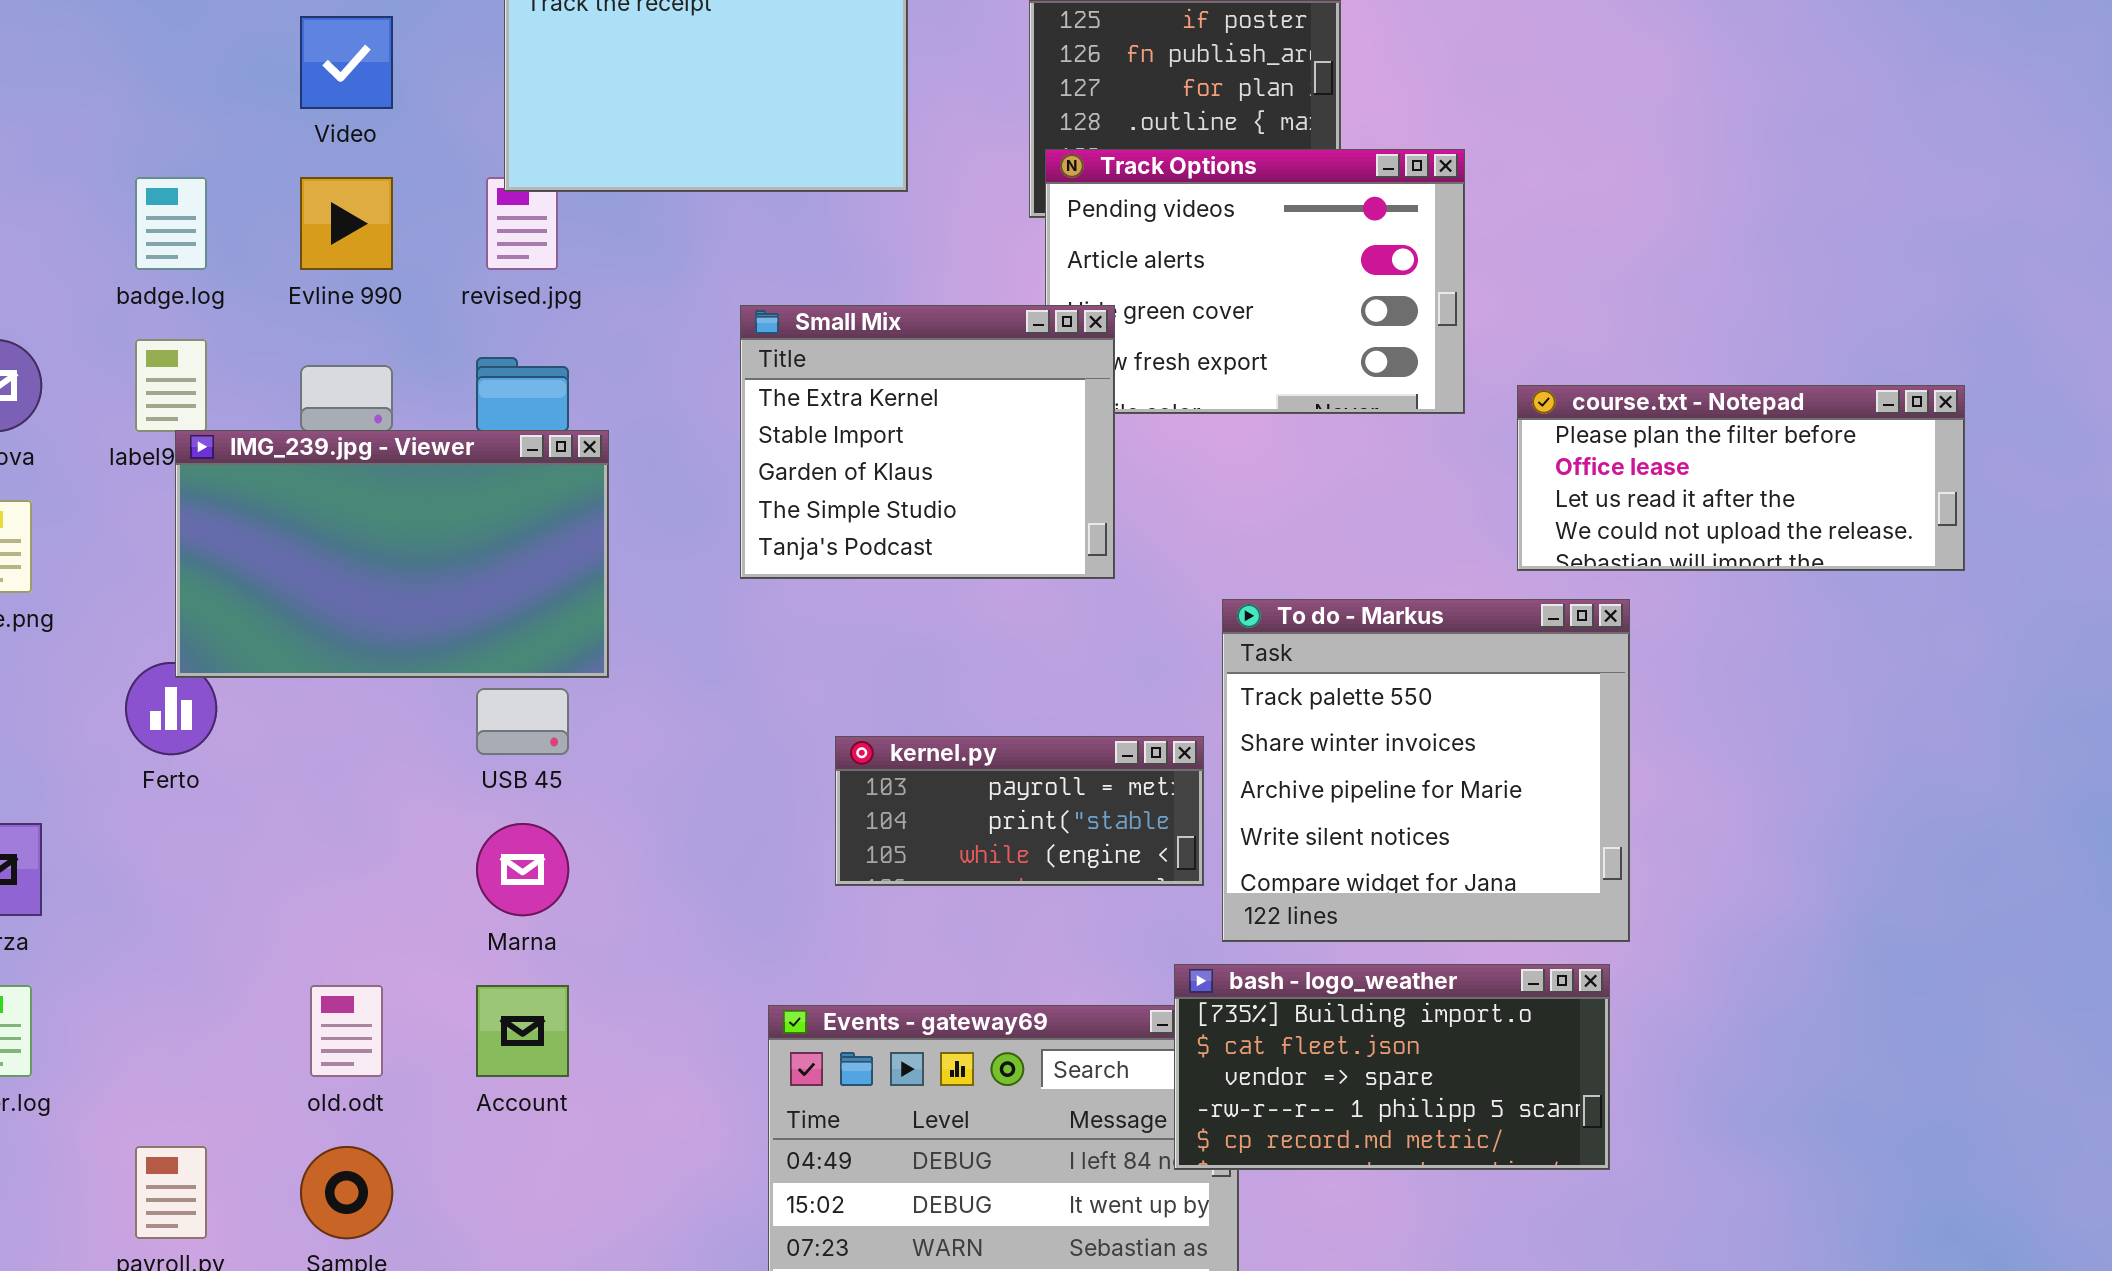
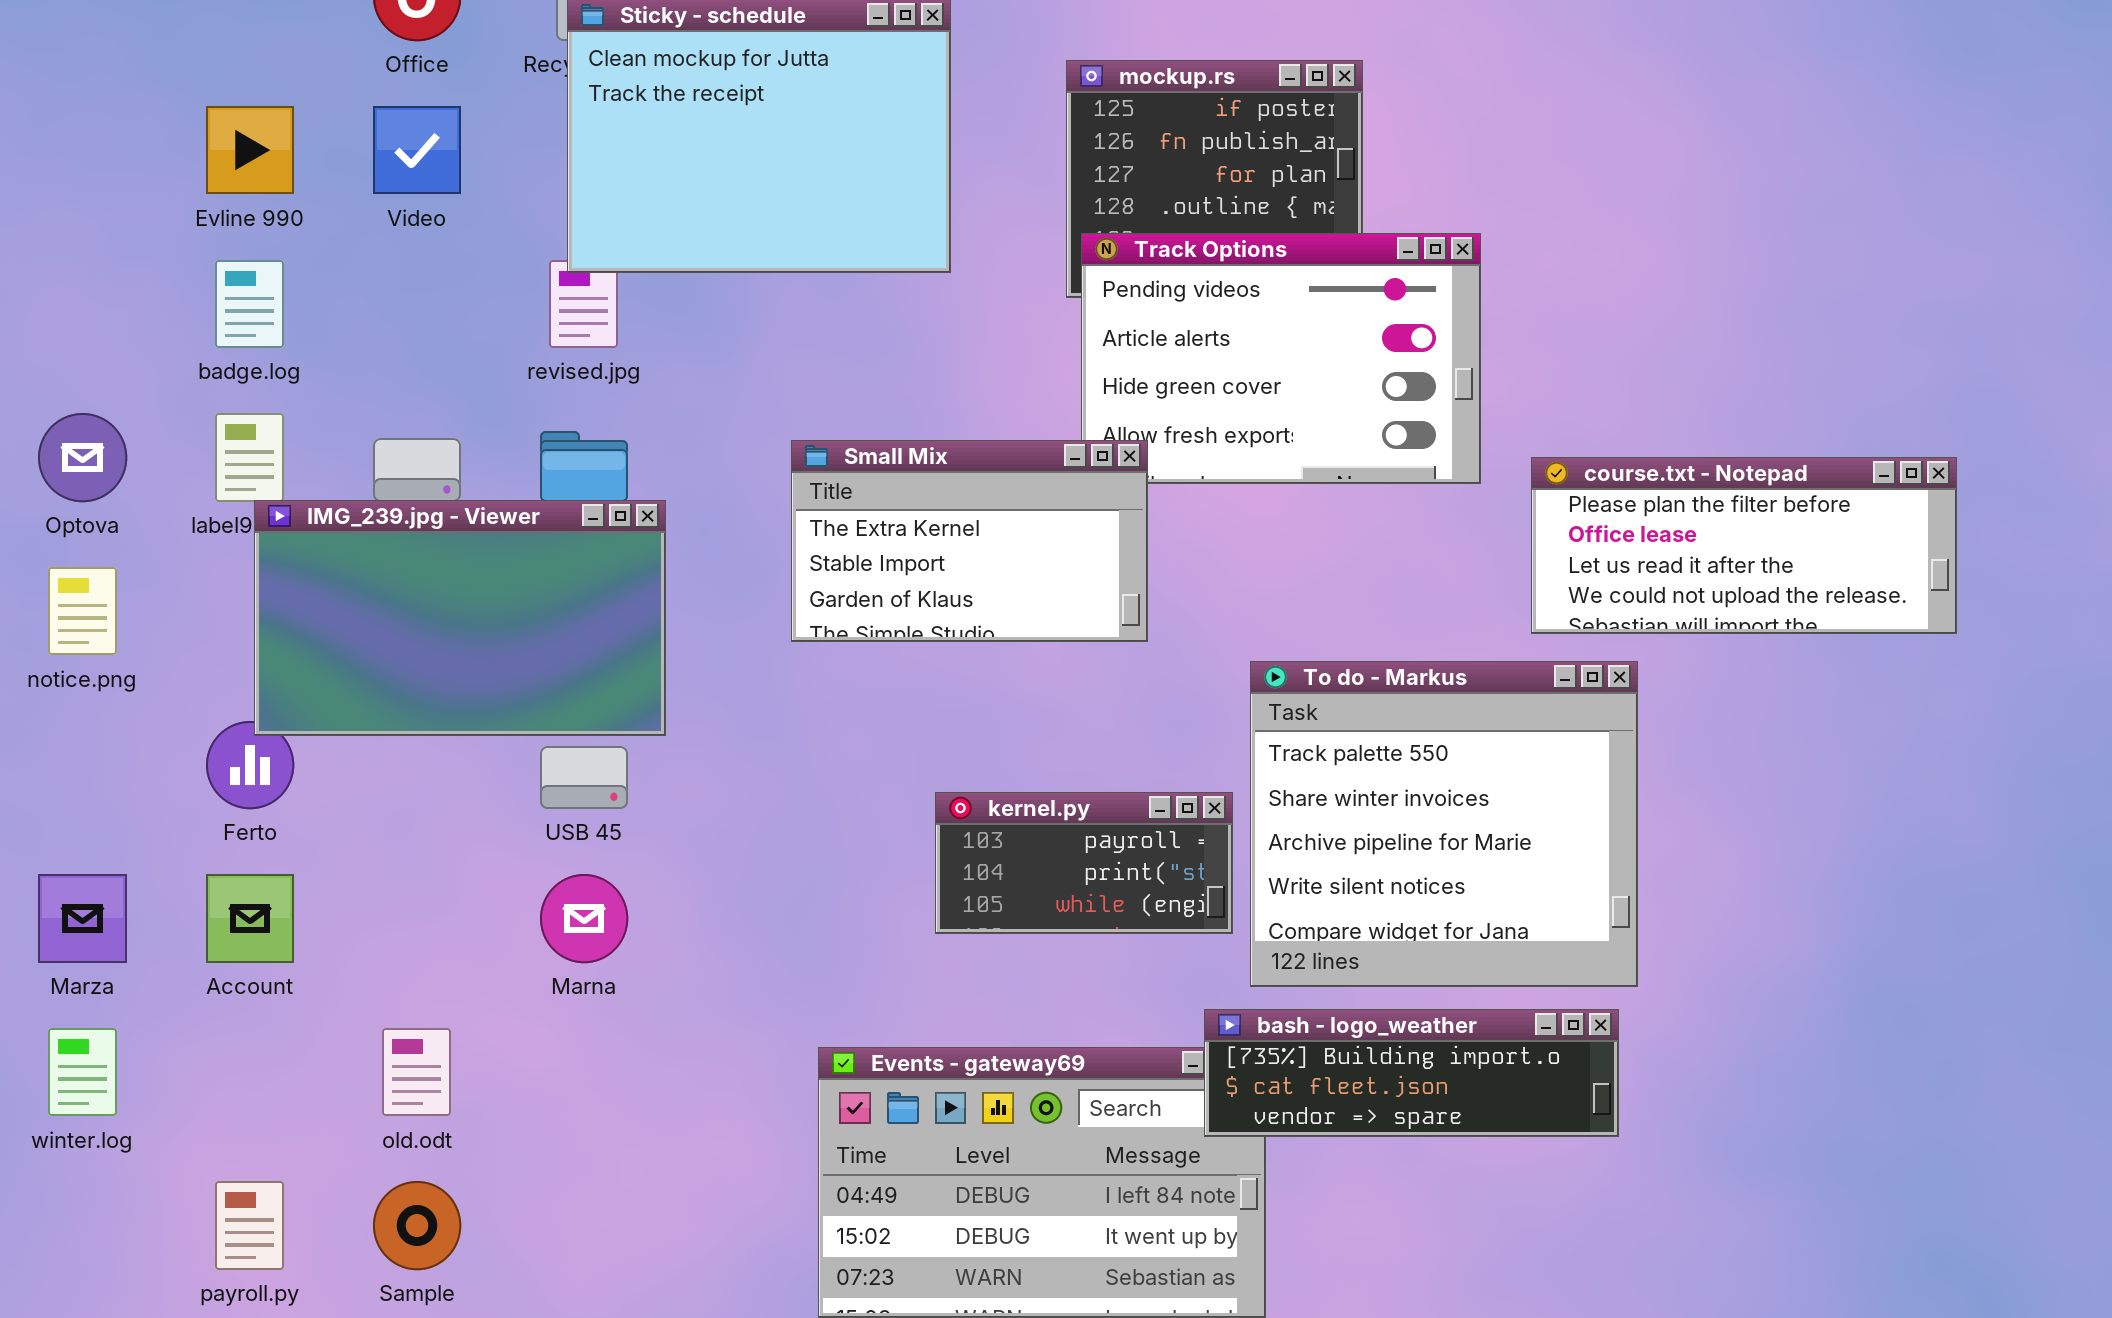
Evline 990: [300,177,393,270] -> [206,106,294,194], moved
Small Mix: [740,305,1115,579] -> [791,440,1148,642], resized
kernel.py: [835,736,1204,886] -> [935,792,1233,934], resized
bash - logo_weather: [1174,964,1610,1170] -> [1204,1009,1619,1137], resized
Account: [476,985,569,1077] -> [206,874,294,963], moved

